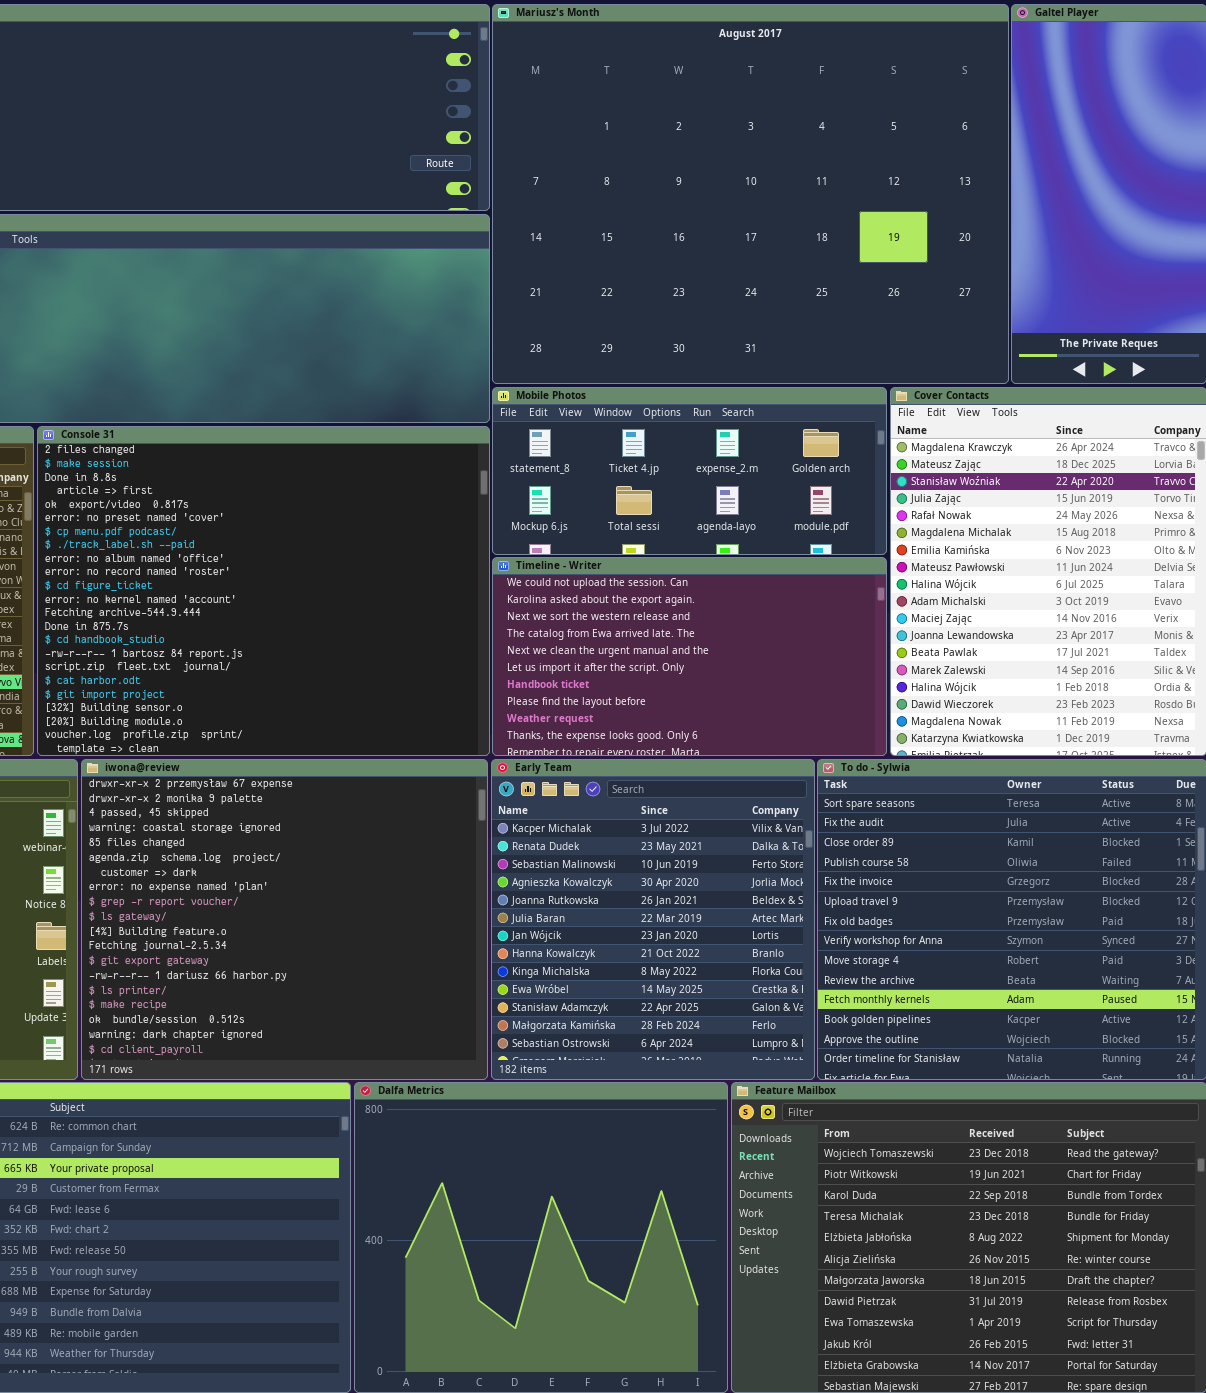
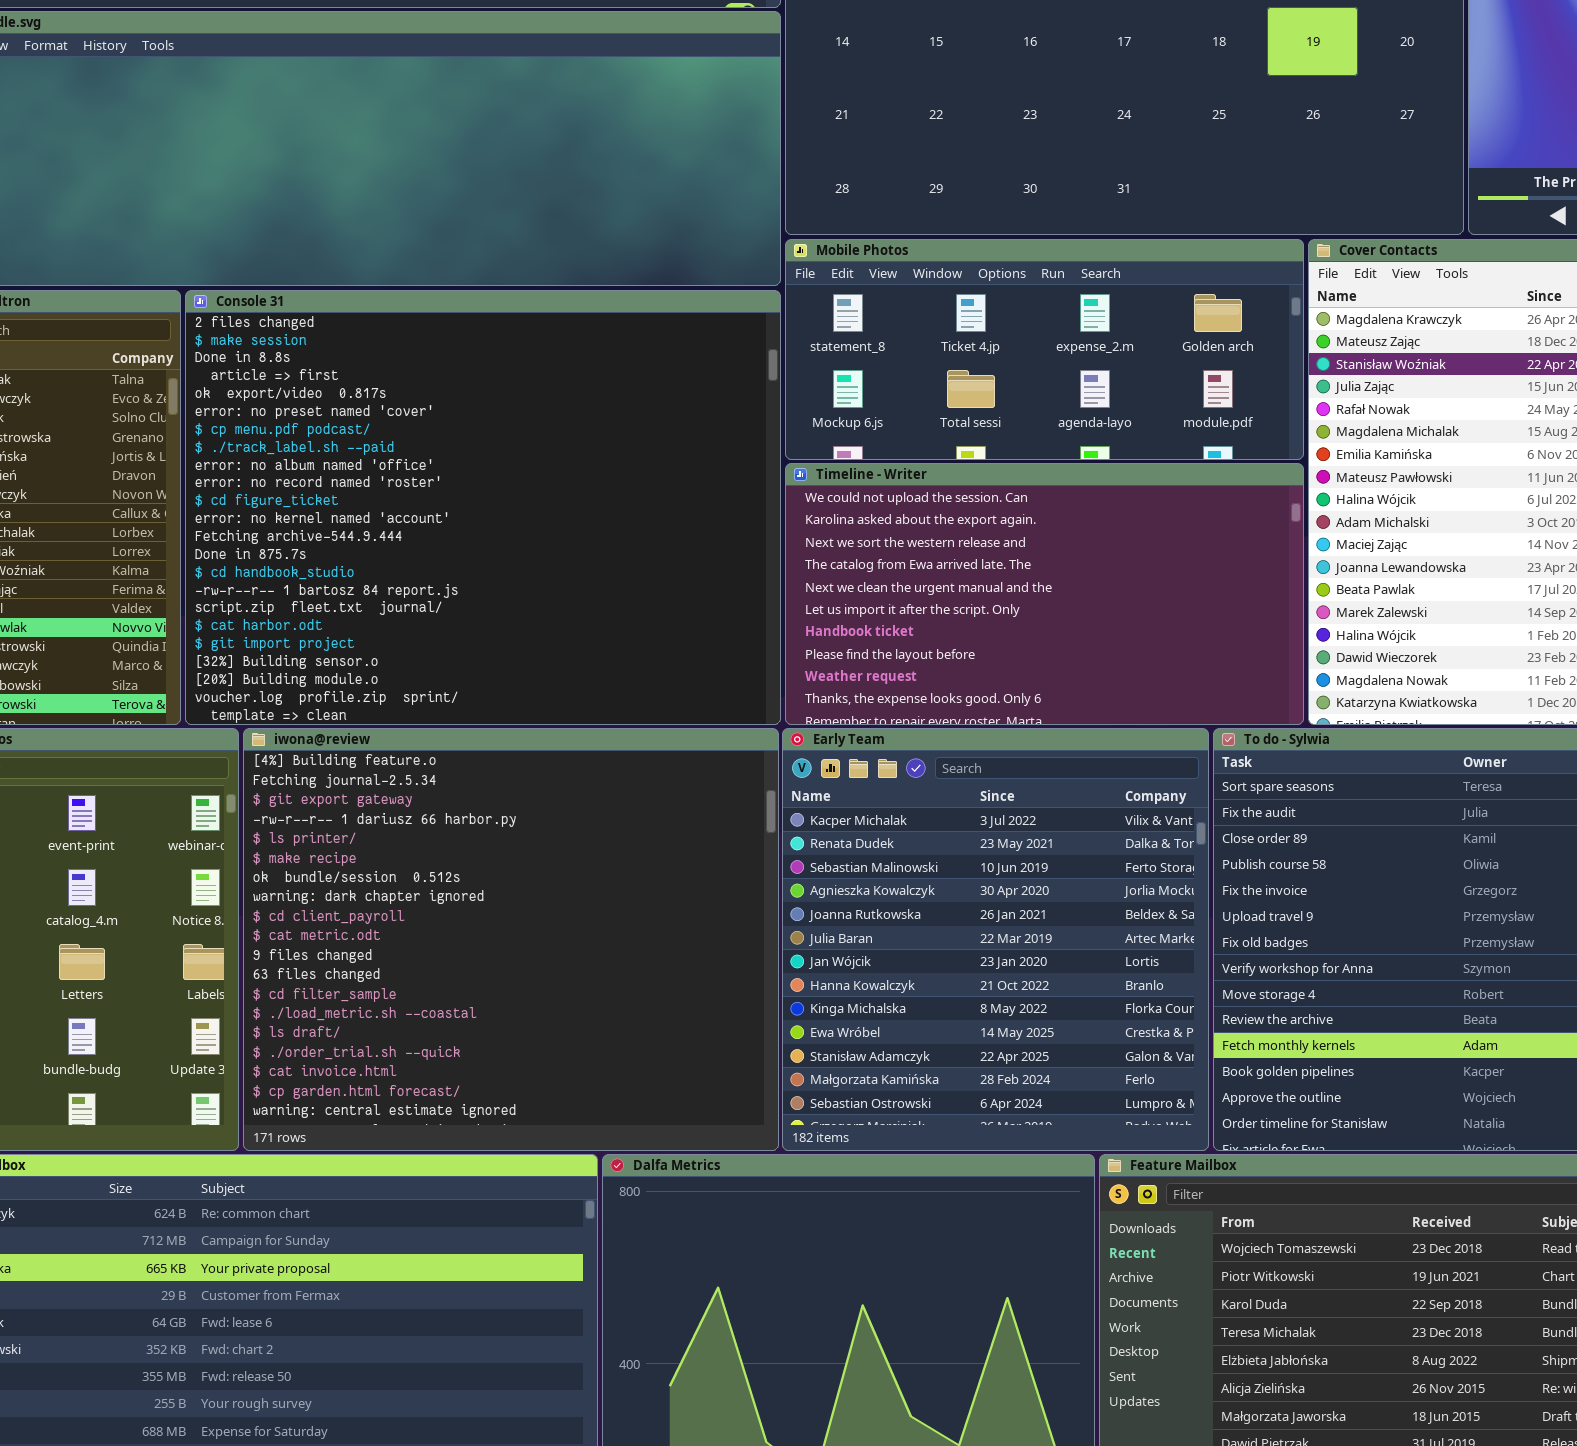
iwona@review: [81,759,488,1080] -> [243,728,779,1151], scrolled down 10 rows

